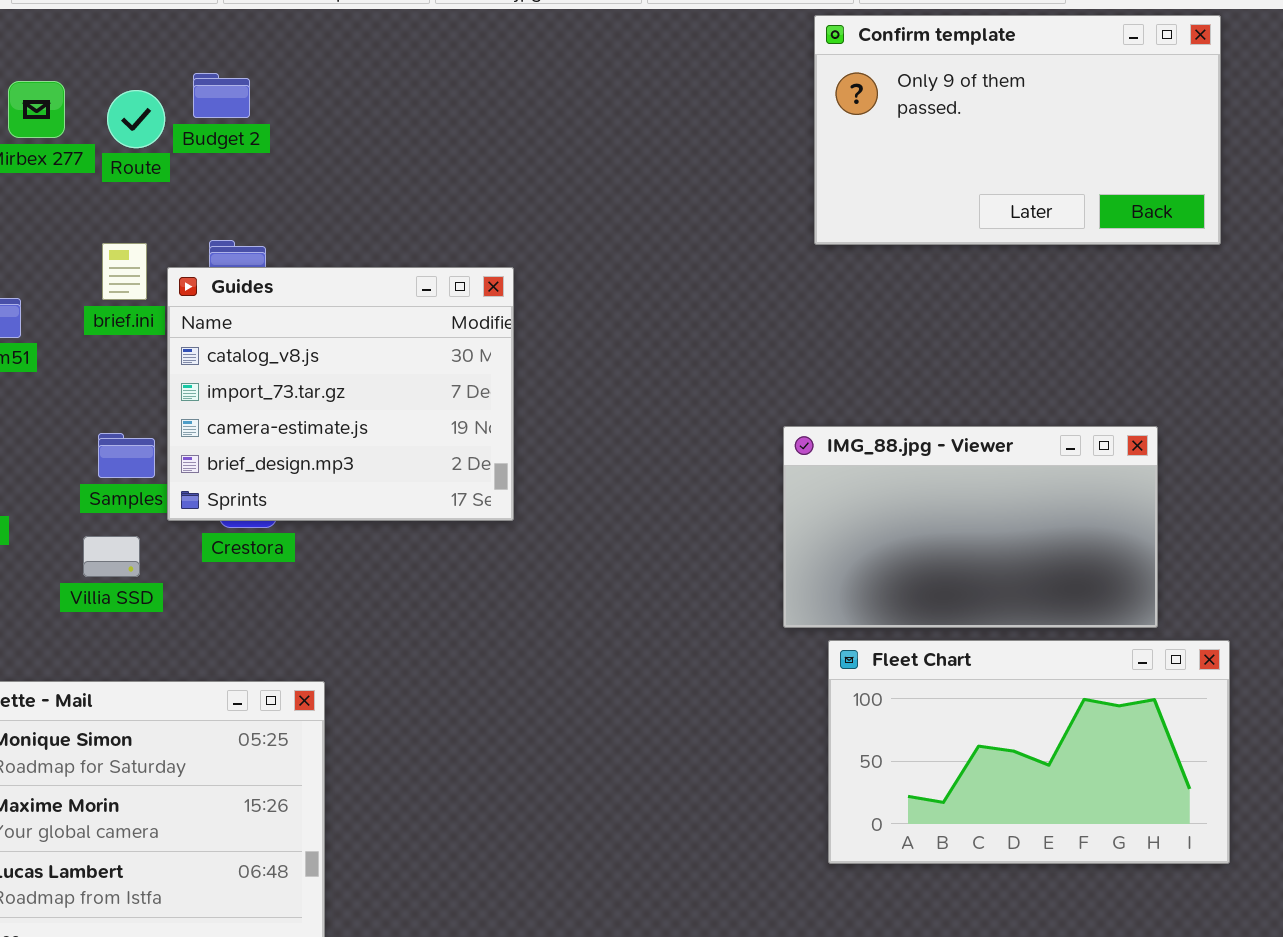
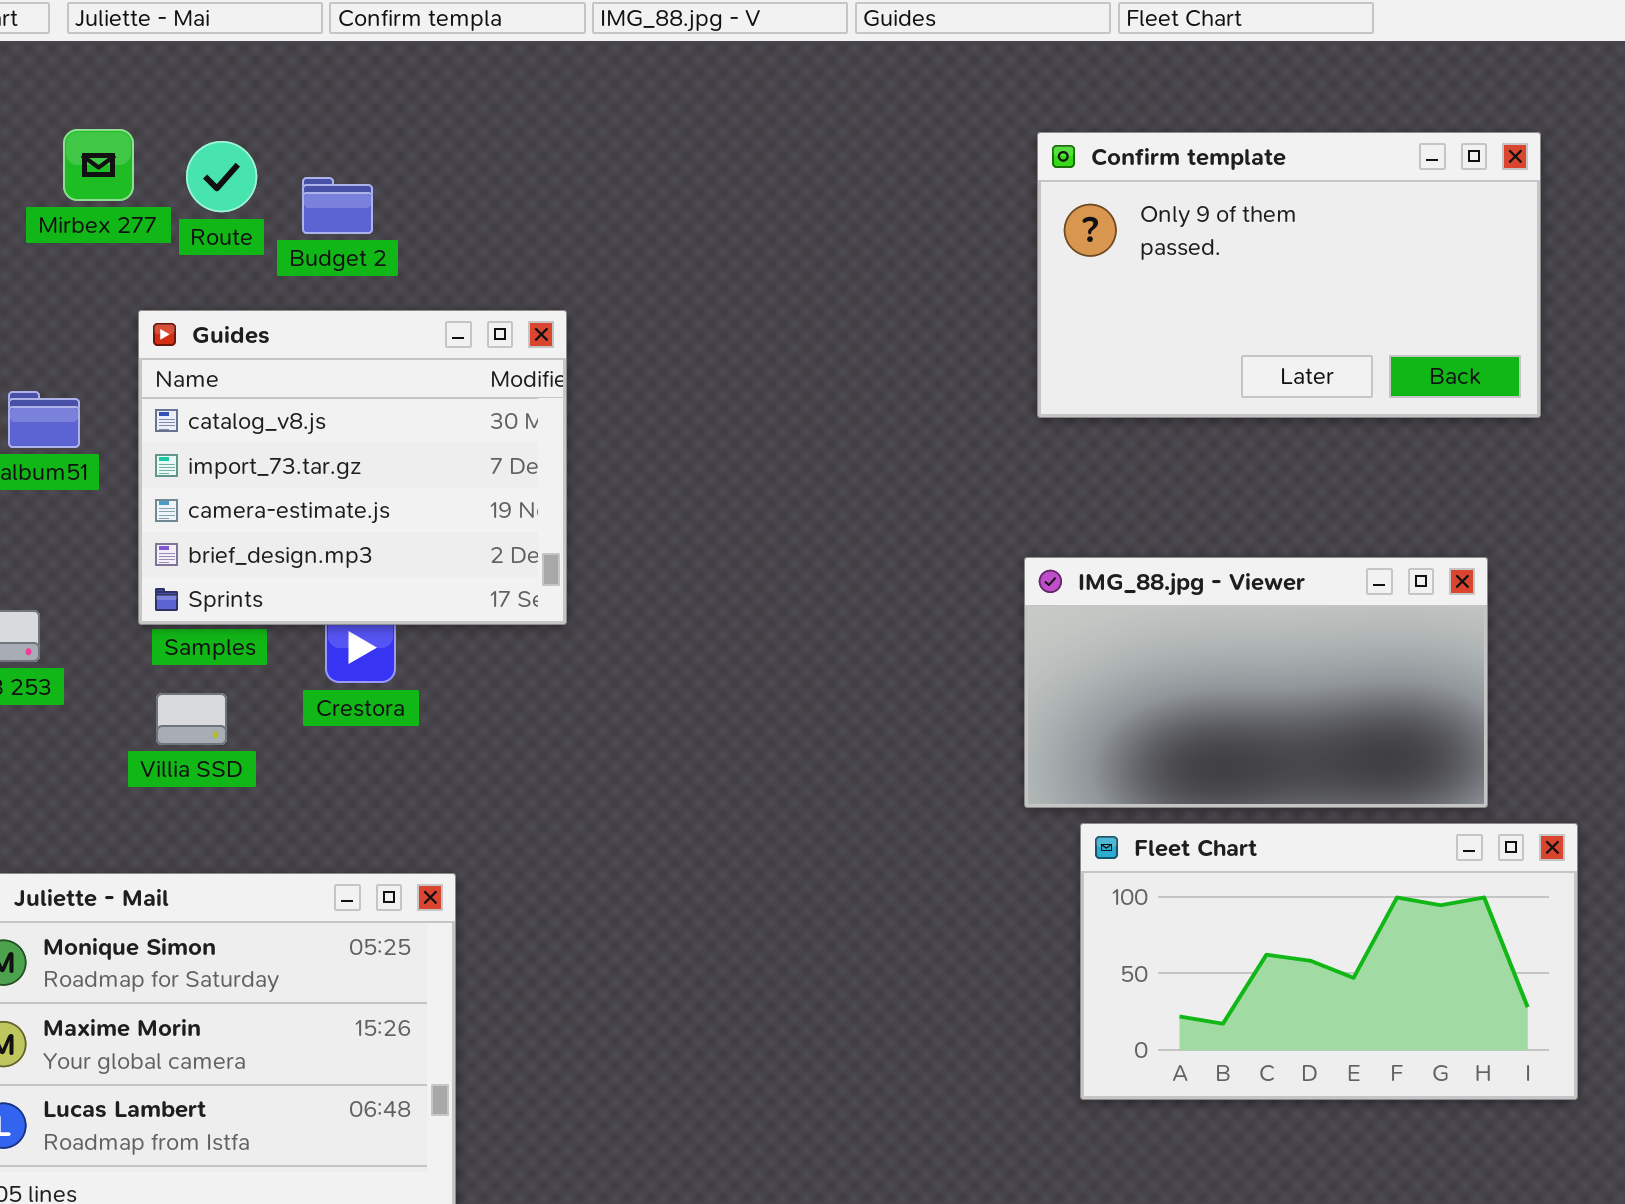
Confirm template: [814,15,1221,245] -> [1037,132,1541,418], moved
Budget 2: [193,73,250,118] -> [302,177,373,234], moved
Guides: [167,267,514,521] -> [138,310,567,625], moved

